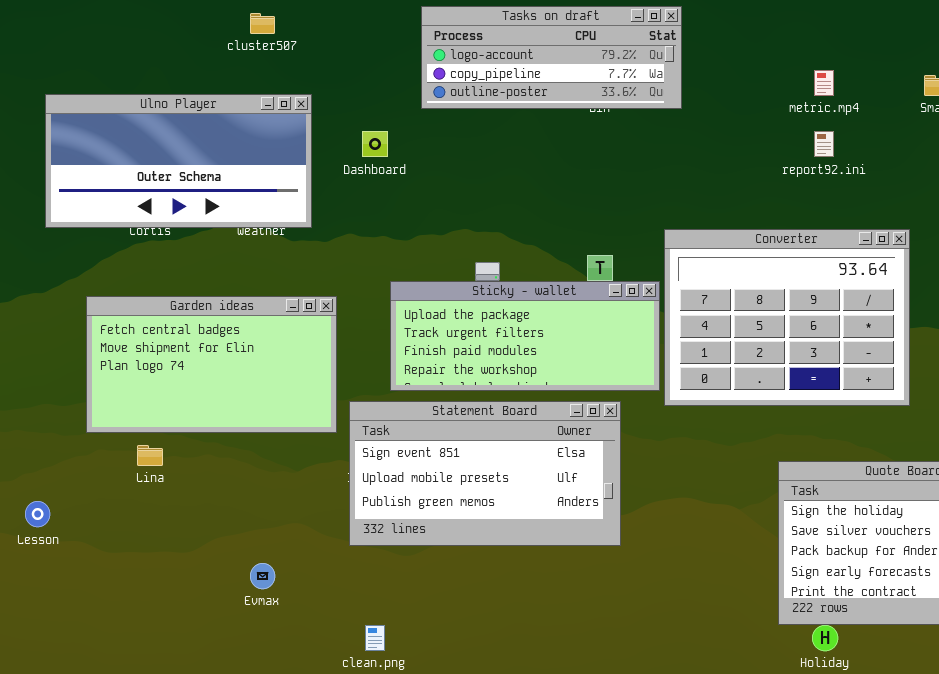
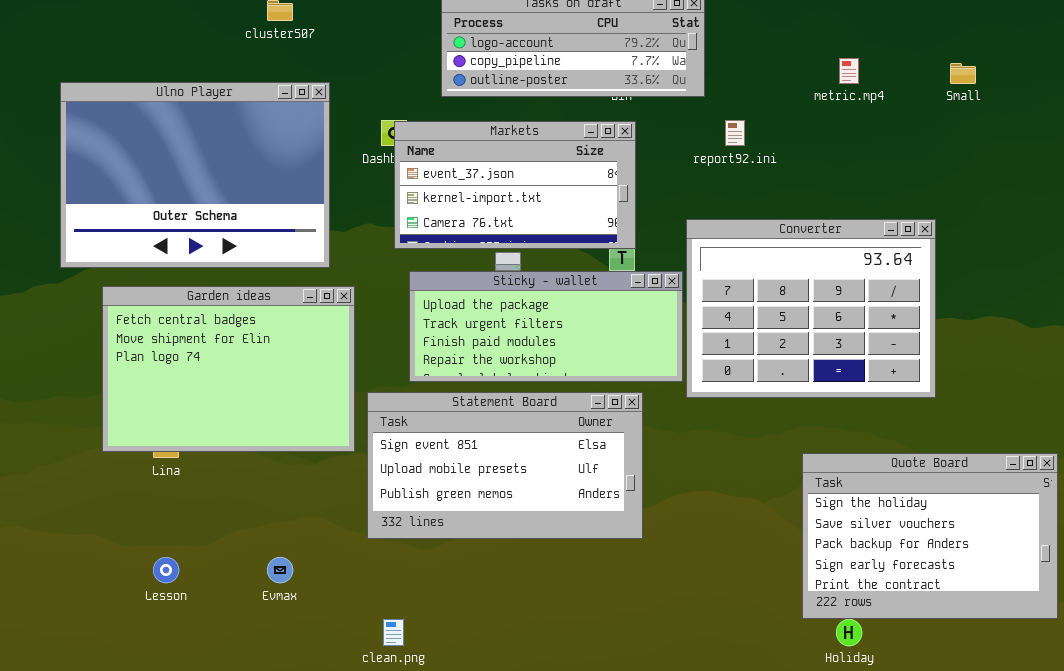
Ulno Player: [45,94,312,228] -> [60,82,330,268], resized
report92.ini: [814,131,834,157] -> [725,120,745,146], moved
Markets: none -> [394,121,636,249], opened
Garden ideas: [86,296,337,433] -> [102,286,355,452], resized
Lesson: [25,501,50,527] -> [153,557,179,583], moved

